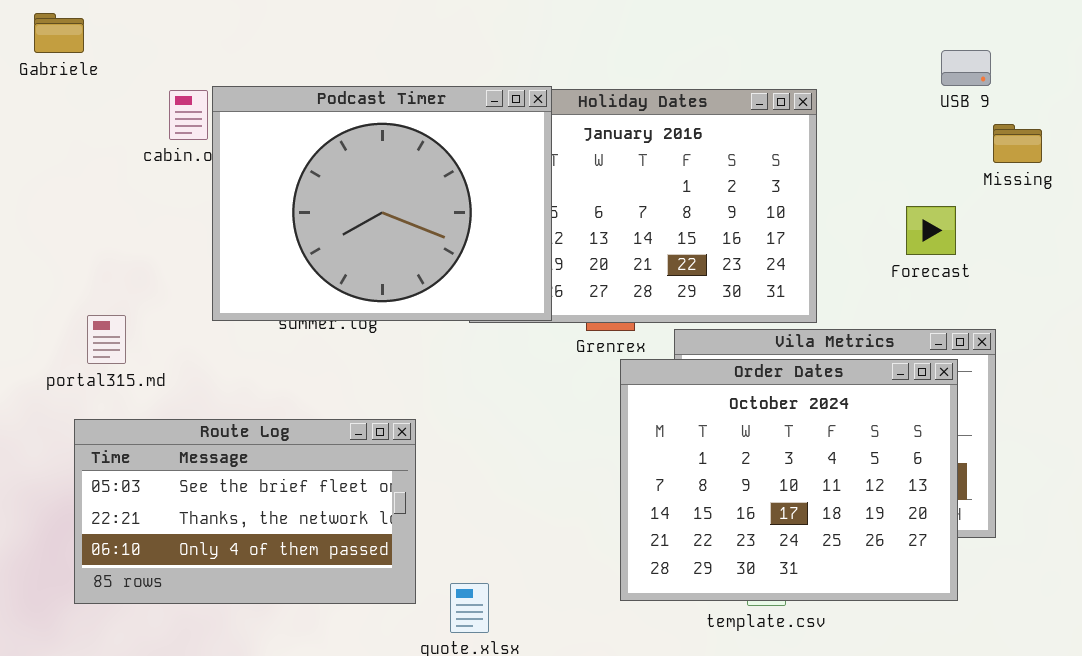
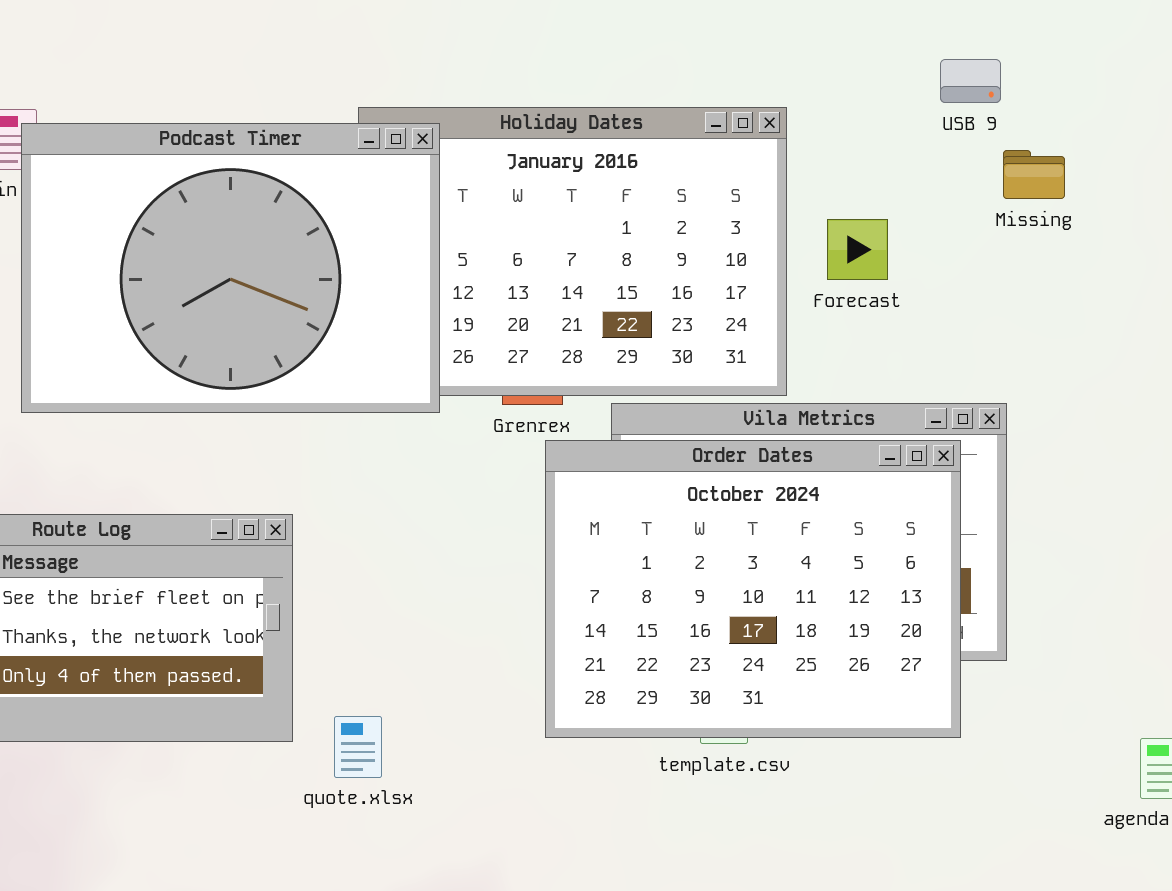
Podcast Timer: [212,86,552,321] -> [21,123,440,413], moved
Forecast: [906,206,956,255] -> [827,219,888,280], moved

